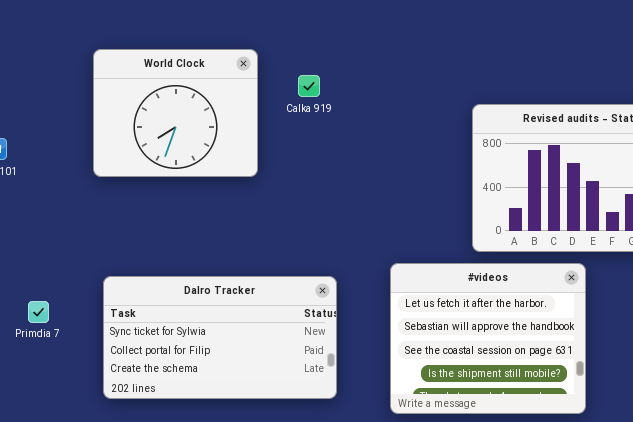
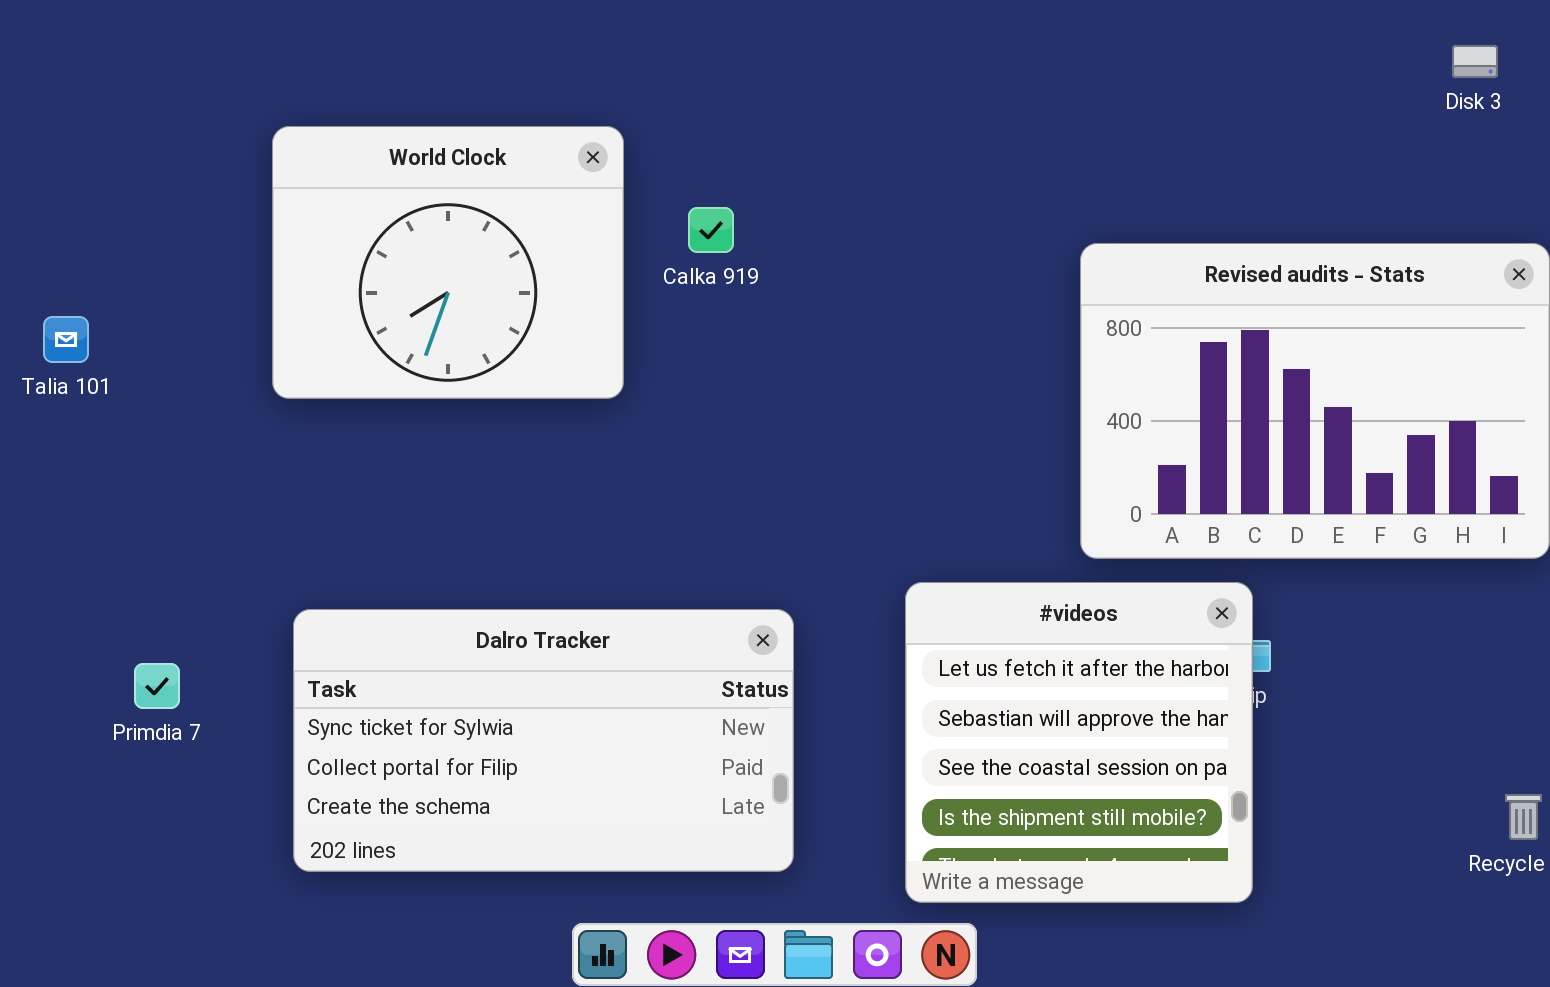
Calka 919: [298,75,320,97] -> [688,207,734,253], moved
#videos: [390,263,586,414] -> [905,582,1253,903], resized

